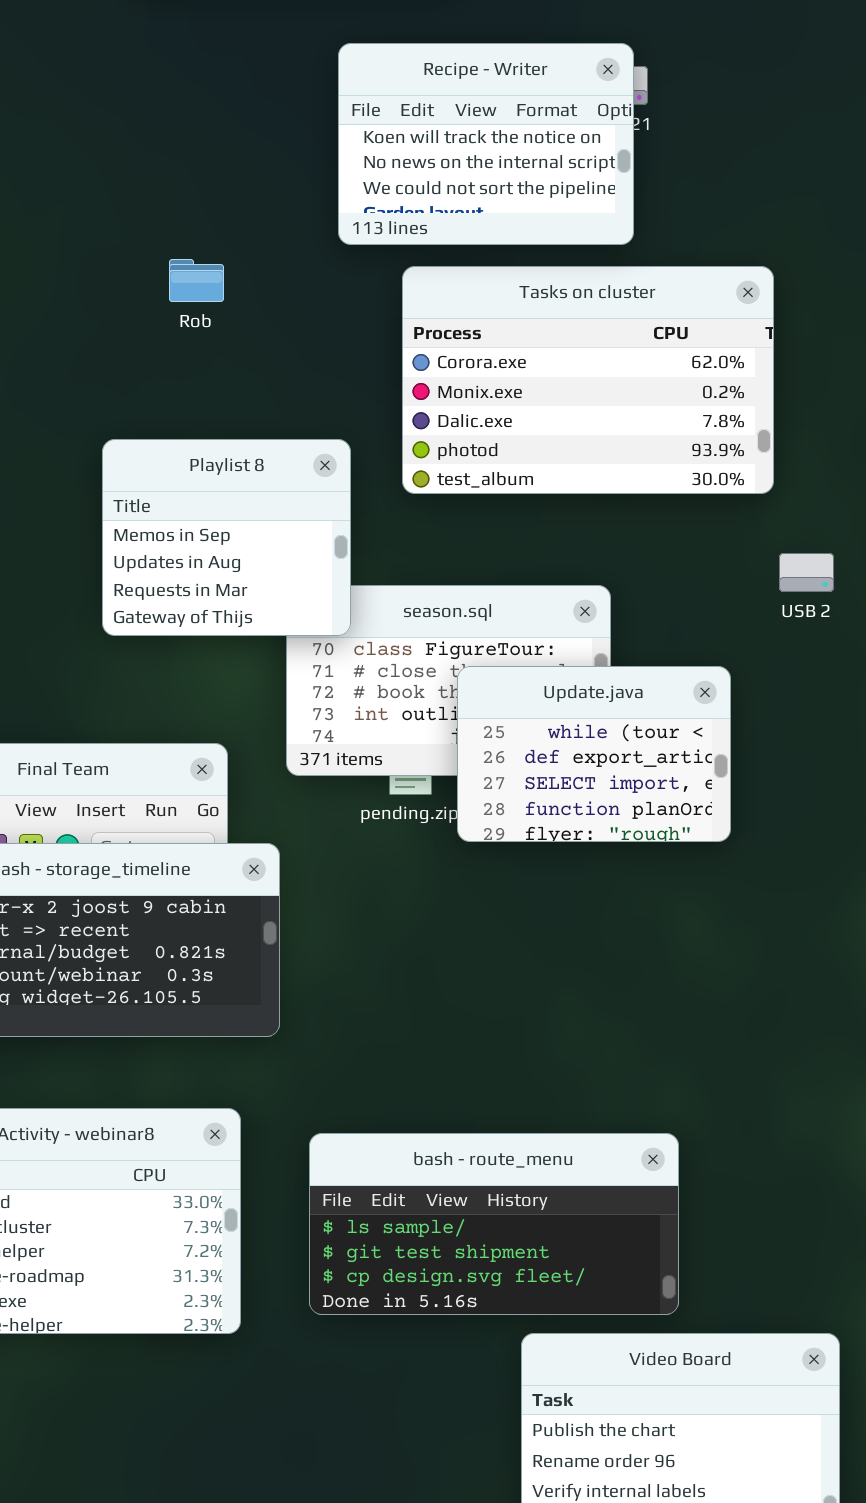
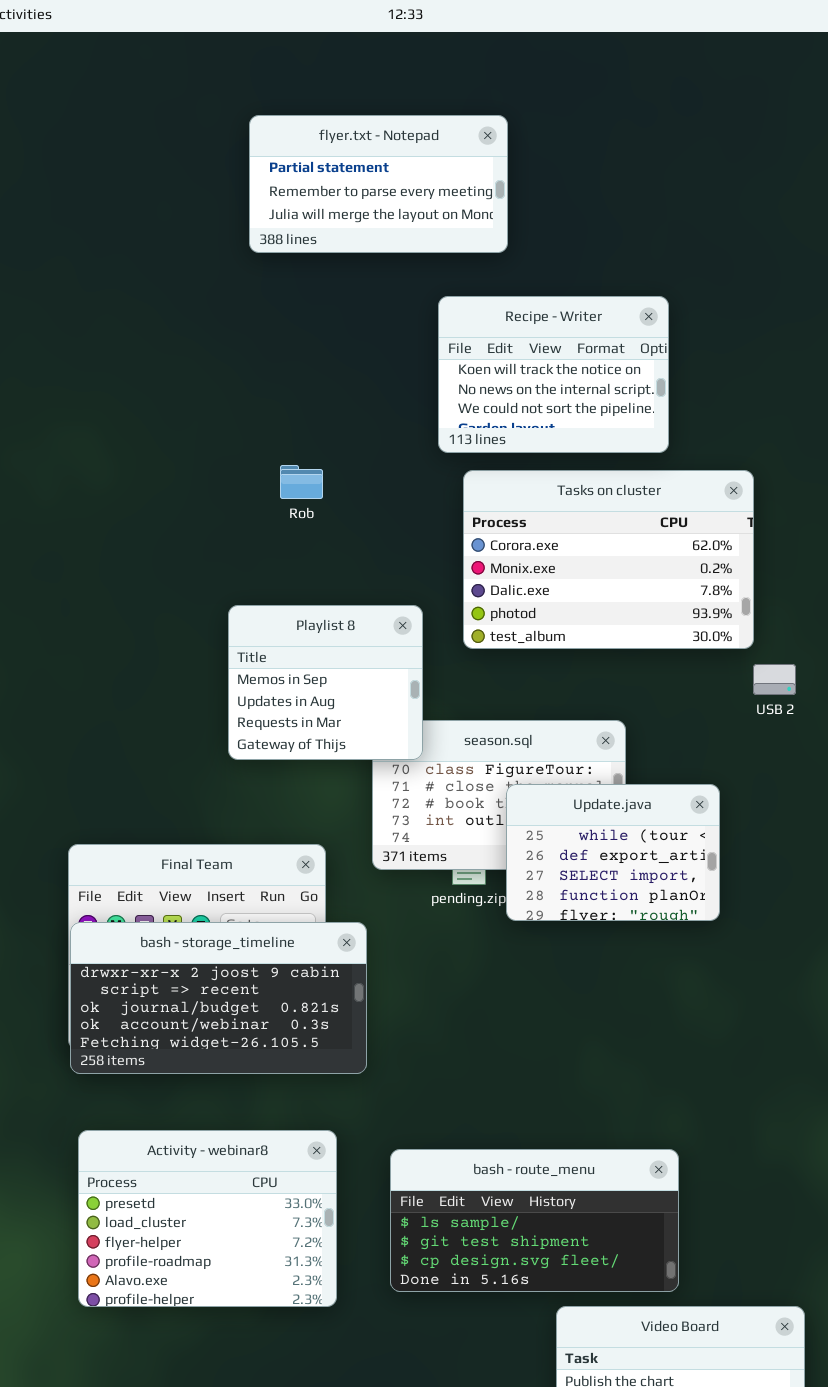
Recipe - Writer: [338,43,634,245] -> [438,296,669,453], moved
USB 2: [779,553,834,592] -> [753,664,796,695], moved

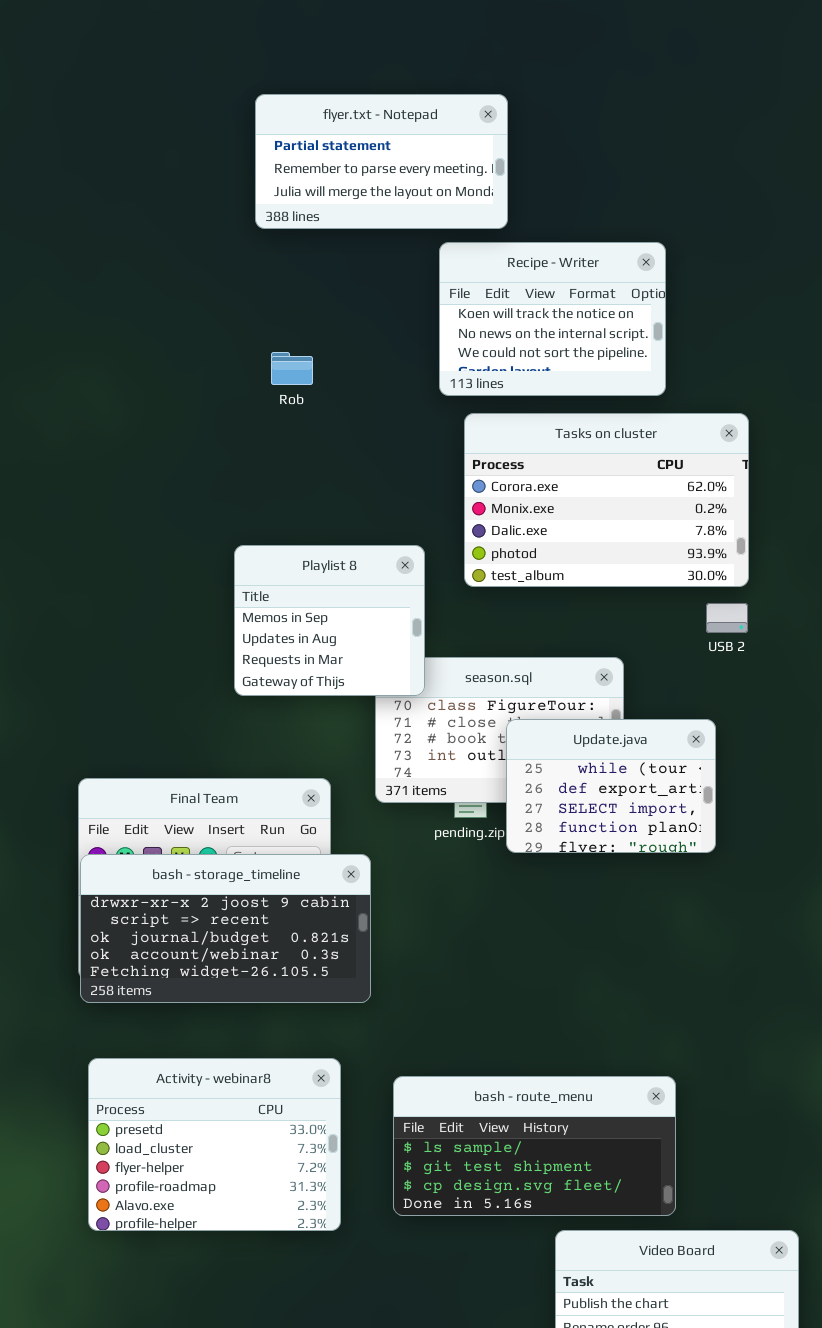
flyer.txt - Notepad: [249,115,508,253] -> [255,94,508,229], moved
Rob: [280,465,323,499] -> [271,352,313,385], moved
USB 2: [753,664,796,695] -> [706,603,748,633], moved

